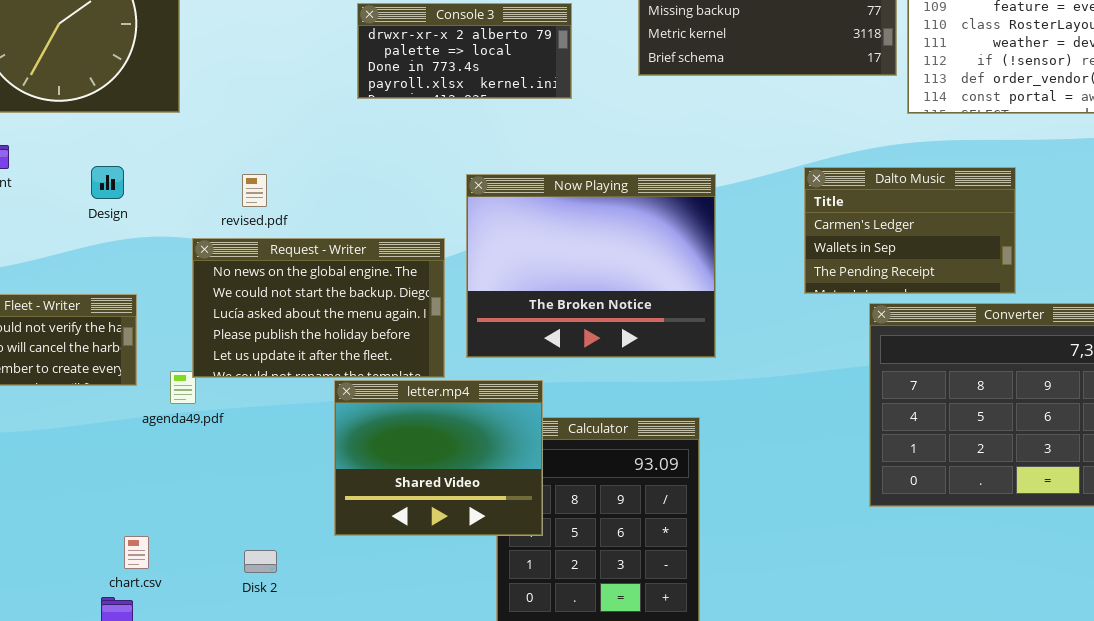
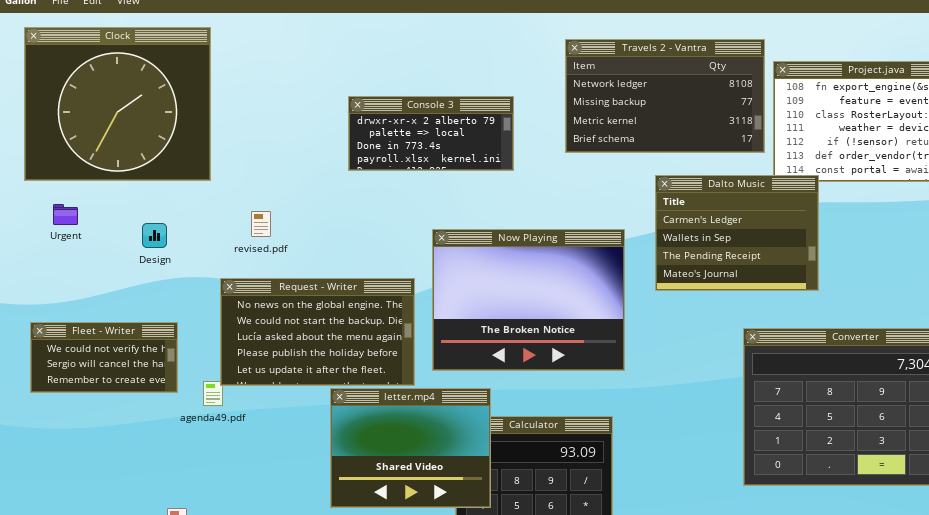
Dalto Music: [804,167,1016,294] -> [655,175,819,291], moved, resized
revised.pdf: [242,174,267,207] -> [251,211,271,237], moved

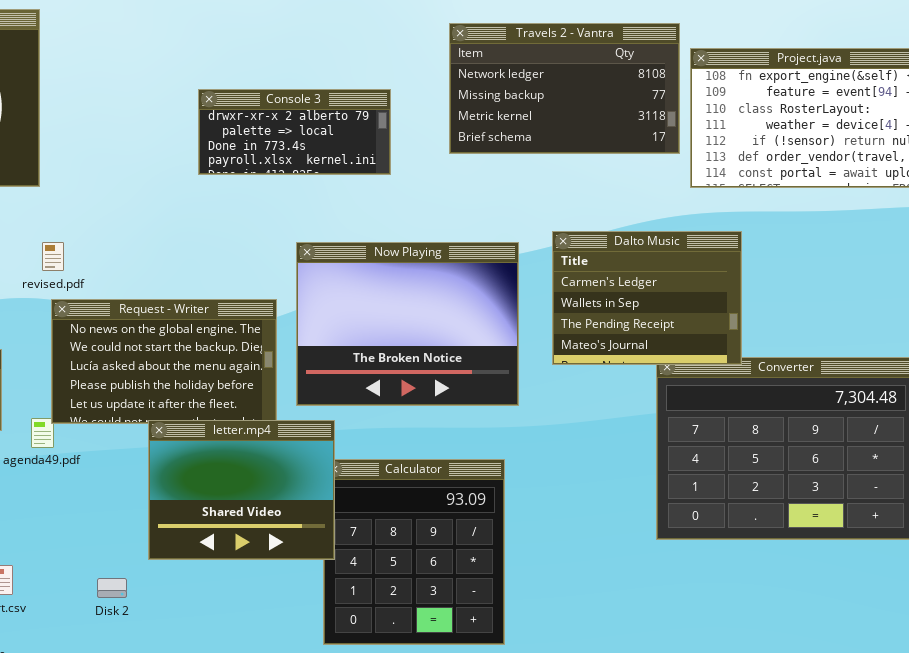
Dalto Music: [655,175,819,291] -> [552,231,742,365], moved
revised.pdf: [251,211,271,237] -> [42,242,64,271], moved
letter.mp4: [330,388,491,508] -> [148,420,335,560], moved

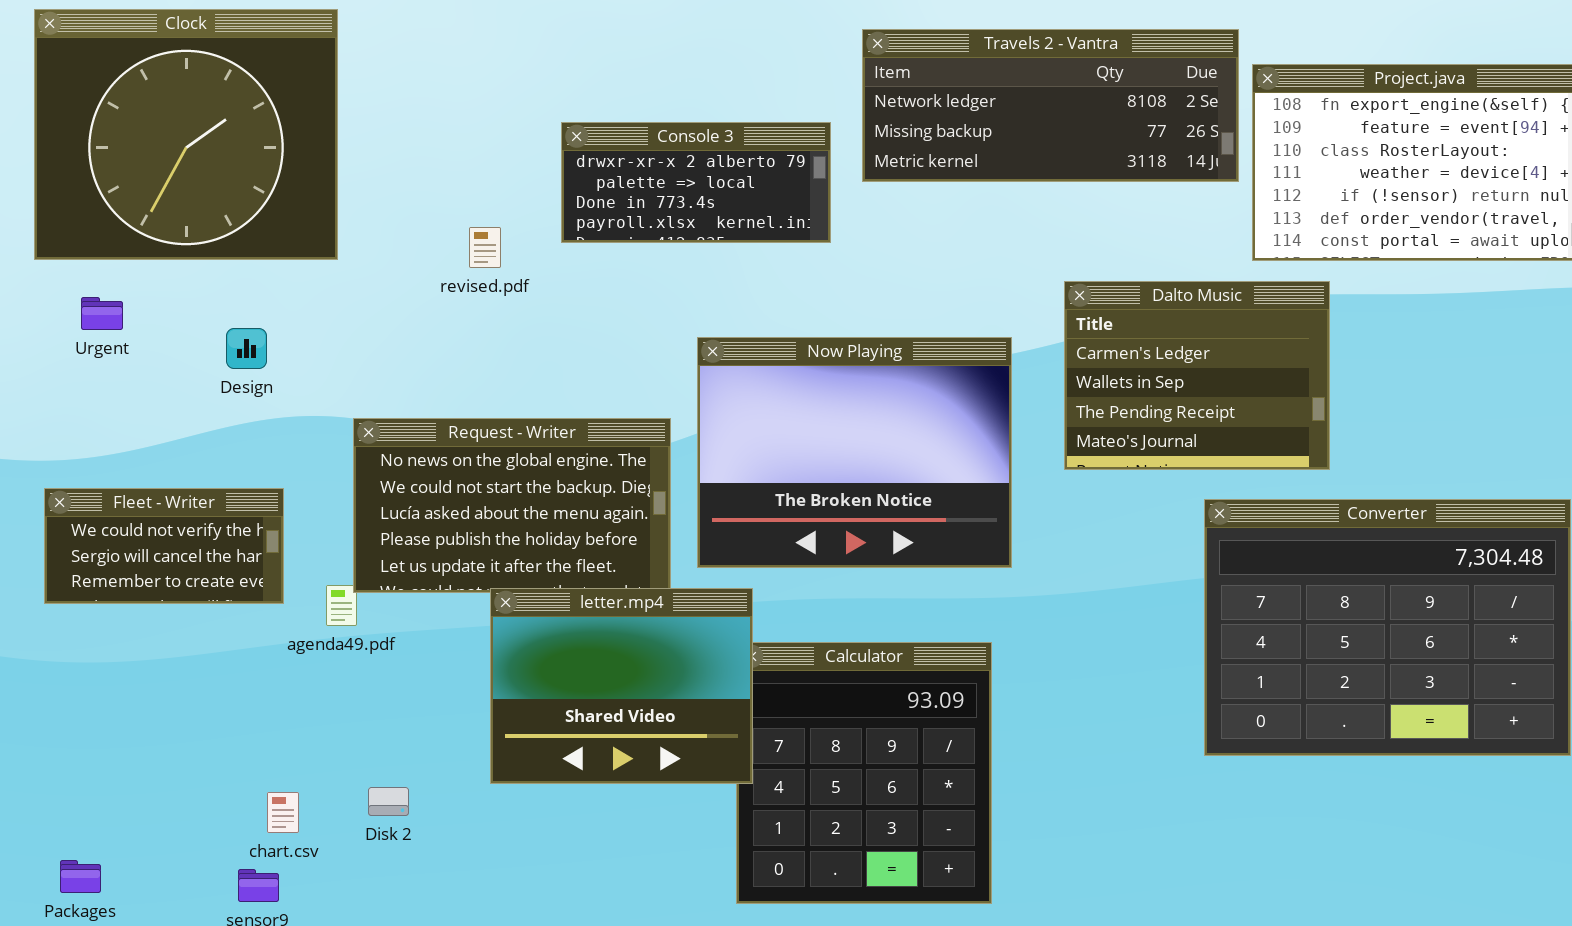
Travels 2 - Vantra: [449,23,680,154] -> [862,29,1239,182], resized
Dalto Music: [552,231,742,365] -> [1064,281,1330,470], moved
revised.pdf: [42,242,64,271] -> [469,227,501,268], moved
Disk 2: [97,578,127,598] -> [368,787,409,816], moved

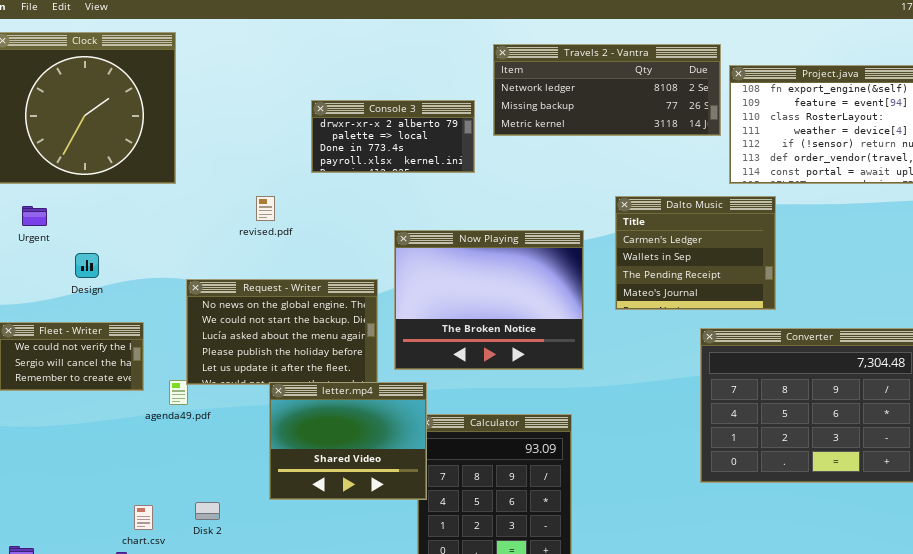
revised.pdf: [469,227,501,268] -> [256,196,275,221], moved
Design: [226,328,267,369] -> [75,253,99,278], moved

